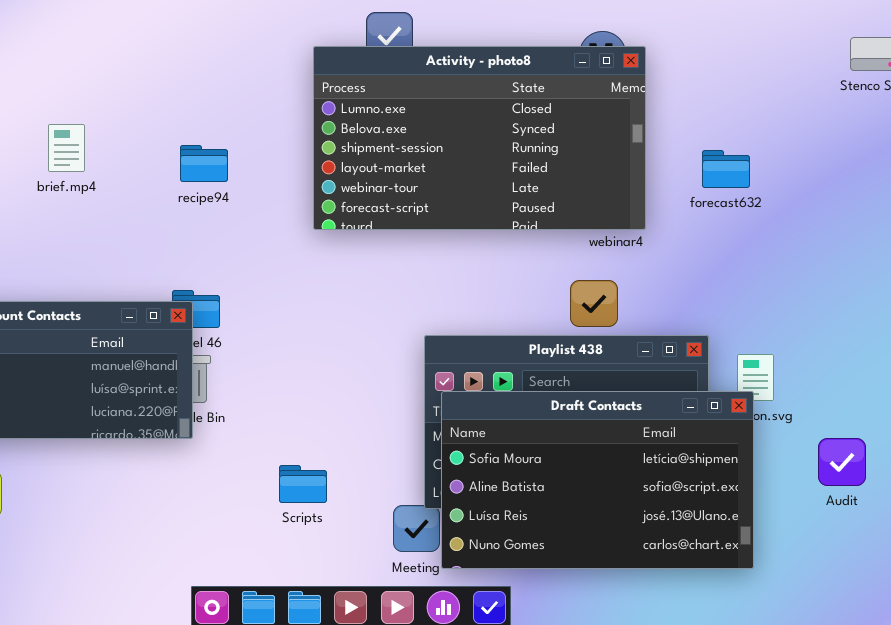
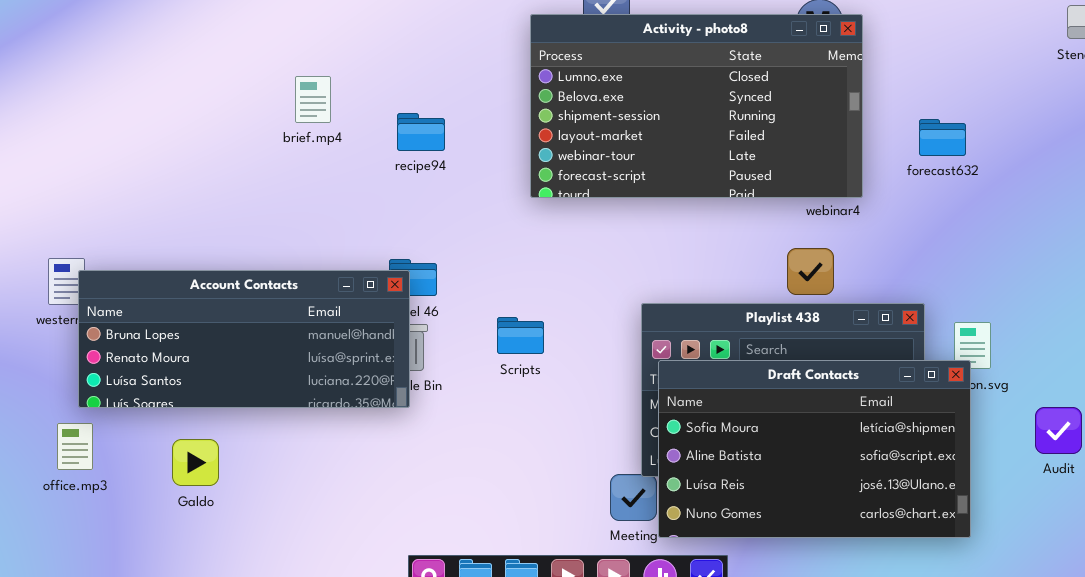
brief.mp4: [48,124,85,172] -> [295,76,331,123], moved
Scripts: [279,465,327,503] -> [497,317,544,354], moved

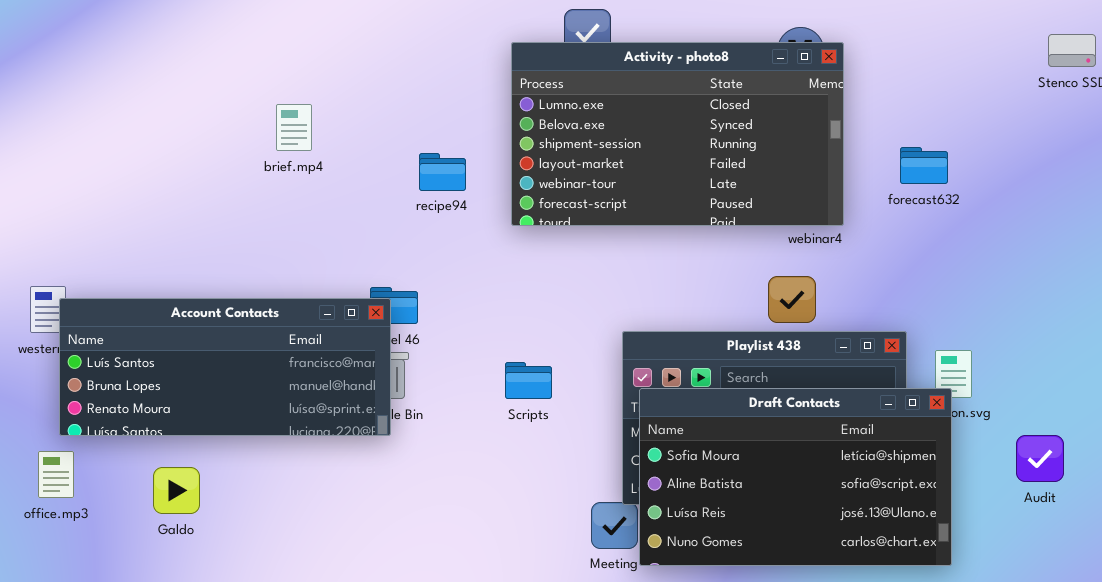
recipe94: [397,113,445,151] -> [419,153,466,191], moved
Account Contacts: [78,270,410,408] -> [59,298,391,436], scrolled up 1 row
Scripts: [497,317,544,354] -> [505,362,552,399], moved

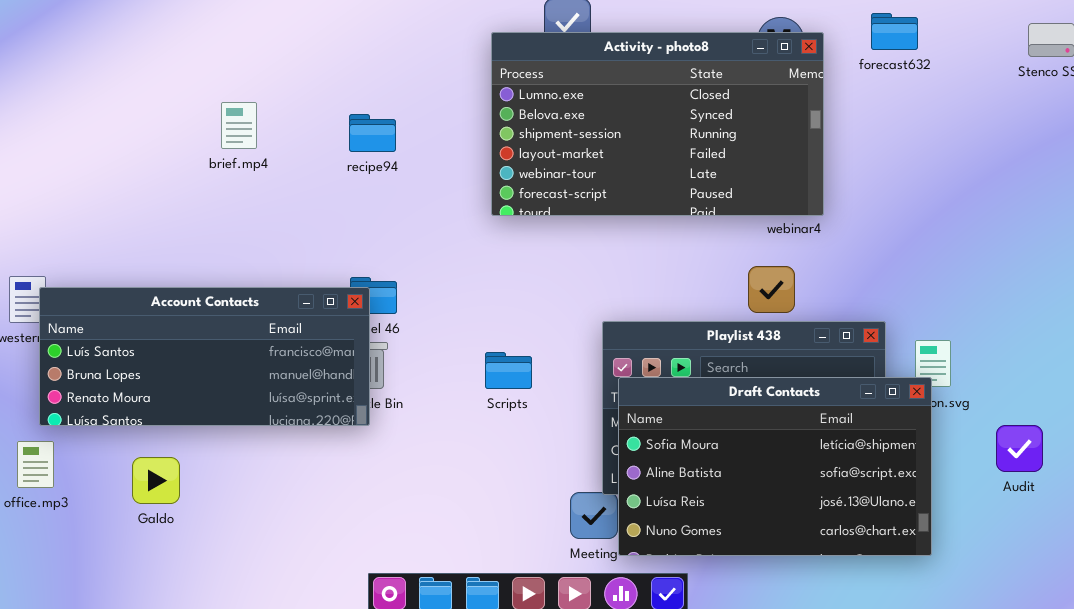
brief.mp4: [276,104,312,151] -> [221,102,257,149], moved
forecast632: [900,147,948,184] -> [871,13,918,50], moved
recipe94: [419,153,466,191] -> [349,114,396,152], moved

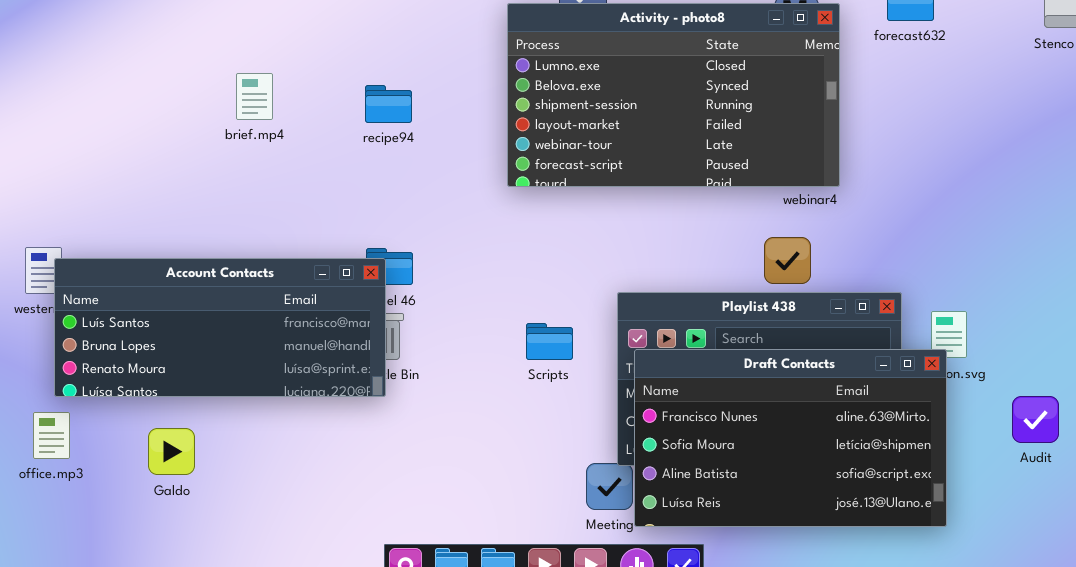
Scripts: [485,352,532,389] -> [526,323,573,360], moved
Draft Contacts: [618,377,932,556] -> [634,349,947,527], scrolled up 1 row

